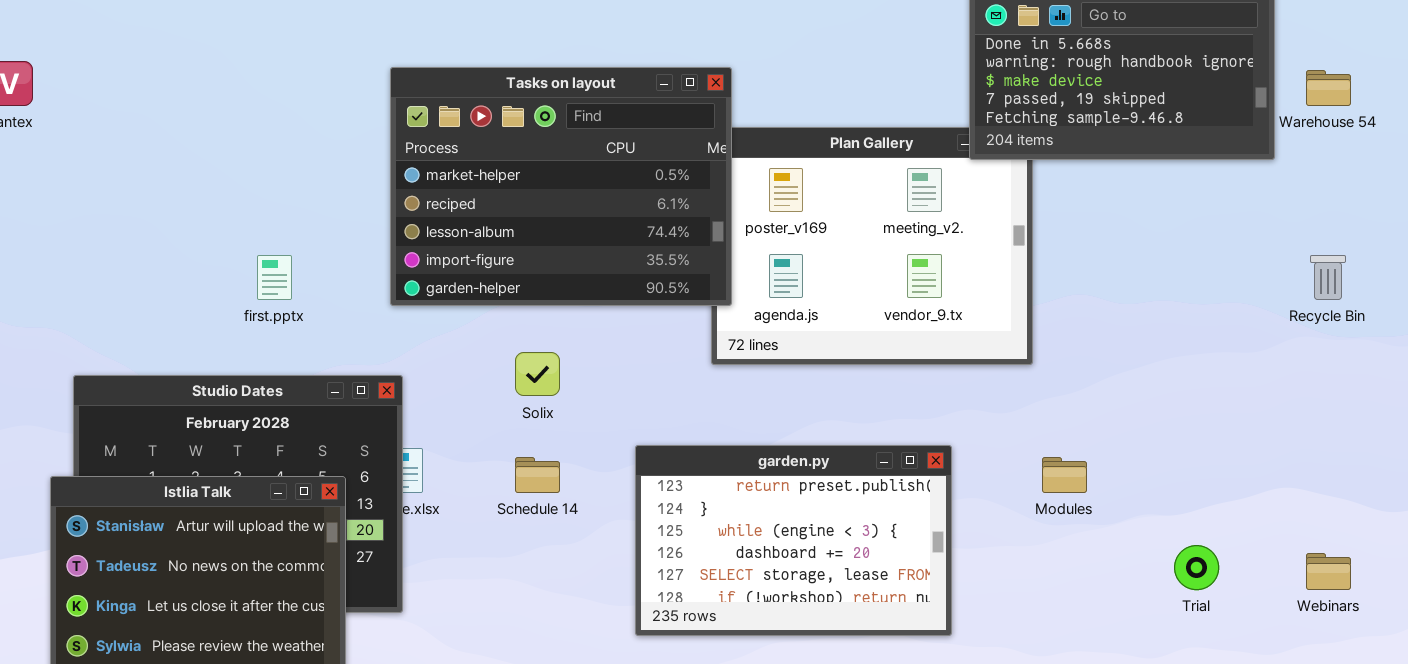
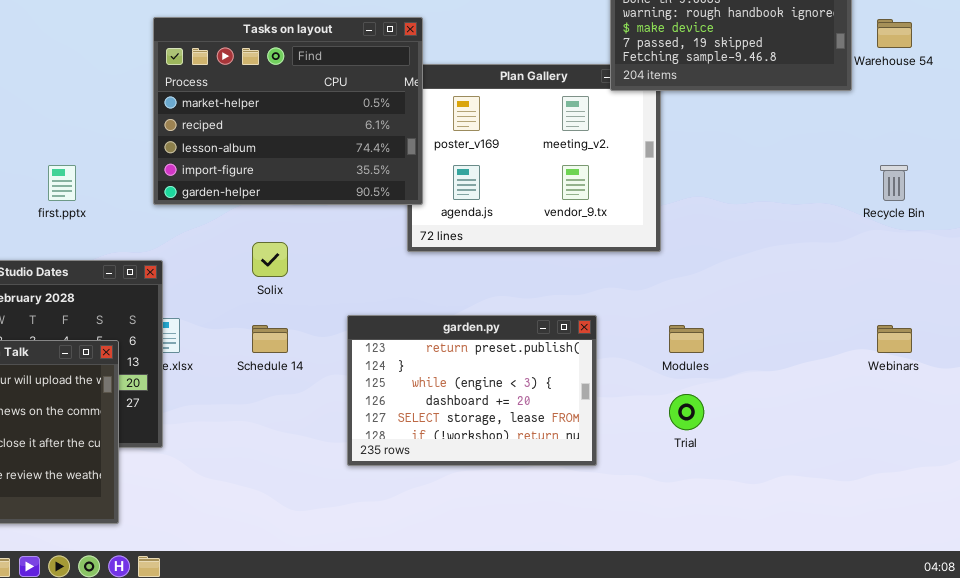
Trial: [1174,545,1219,590] -> [669,394,704,430], moved
Webinars: [1306,553,1351,590] -> [877,325,912,353], moved

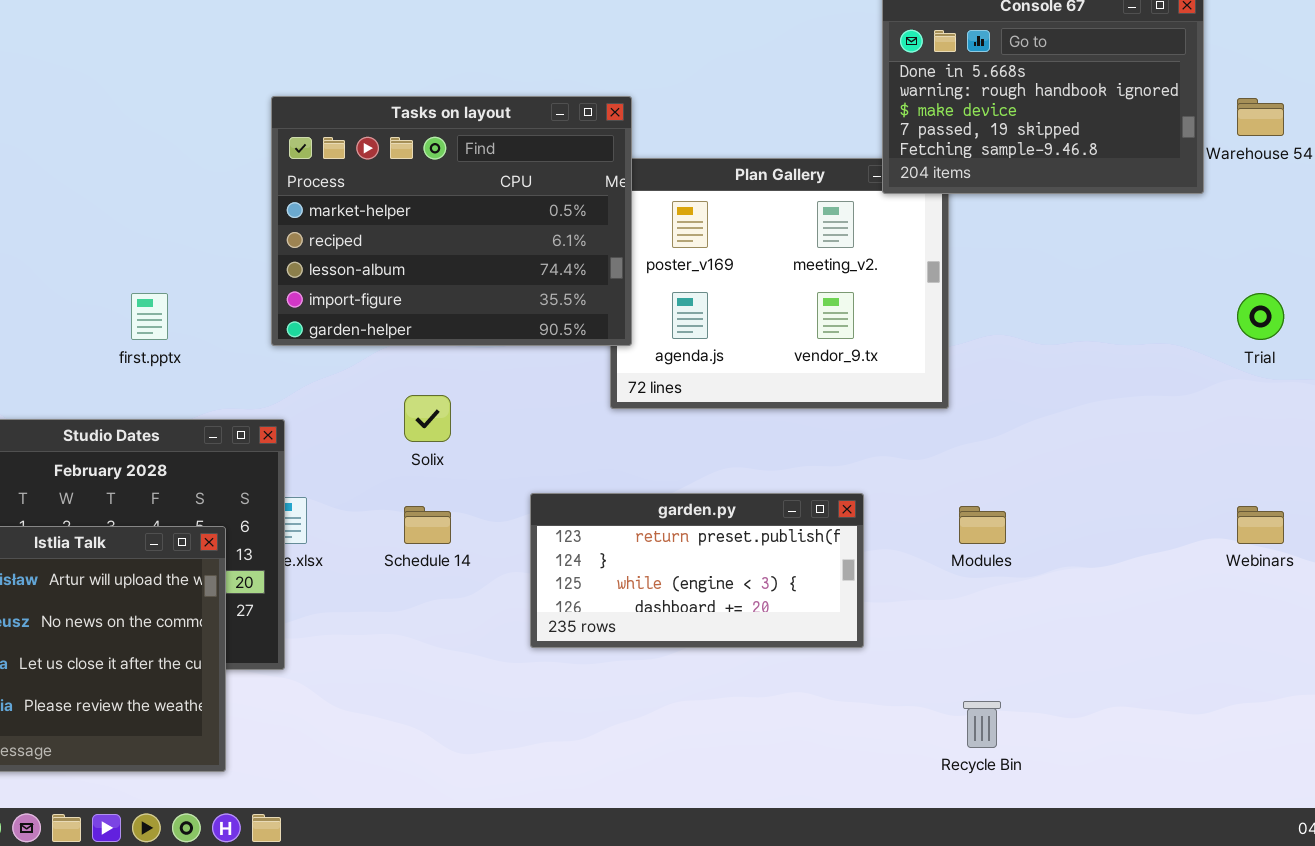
Recycle Bin: [880,165,908,201] -> [963,701,1001,748], moved
garden.py: [347,315,597,466] -> [530,493,864,648], resized
Trial: [669,394,704,430] -> [1237,293,1284,340], moved

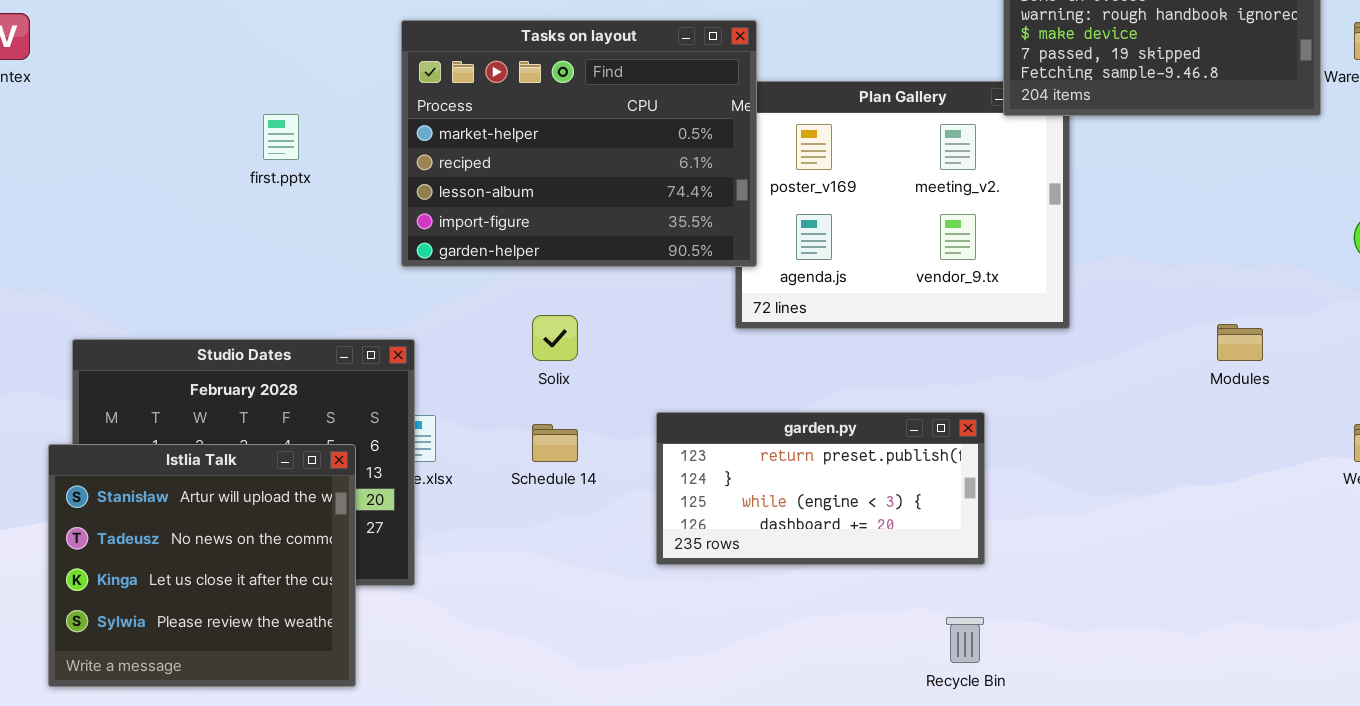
first.pptx: [131,293,168,340] -> [263,114,299,160], moved
Modules: [959,506,1006,544] -> [1217,324,1263,361], moved
Recycle Bin: [963,701,1001,748] -> [946,617,984,663], moved

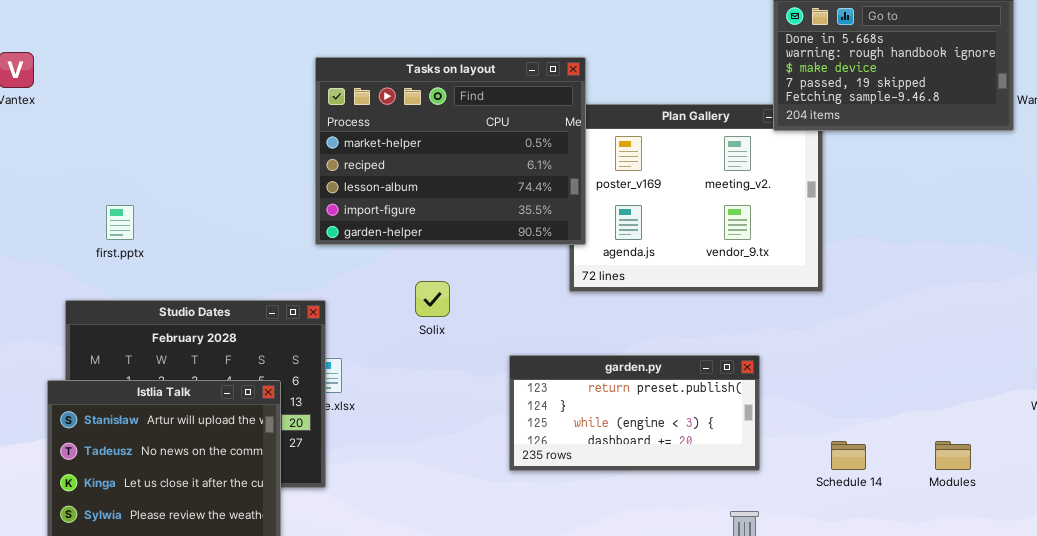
first.pptx: [263,114,299,160] -> [106,205,134,240], moved
Modules: [1217,324,1263,361] -> [935,441,971,470], moved
Schedule 14: [532,424,578,462] -> [831,441,866,470], moved

